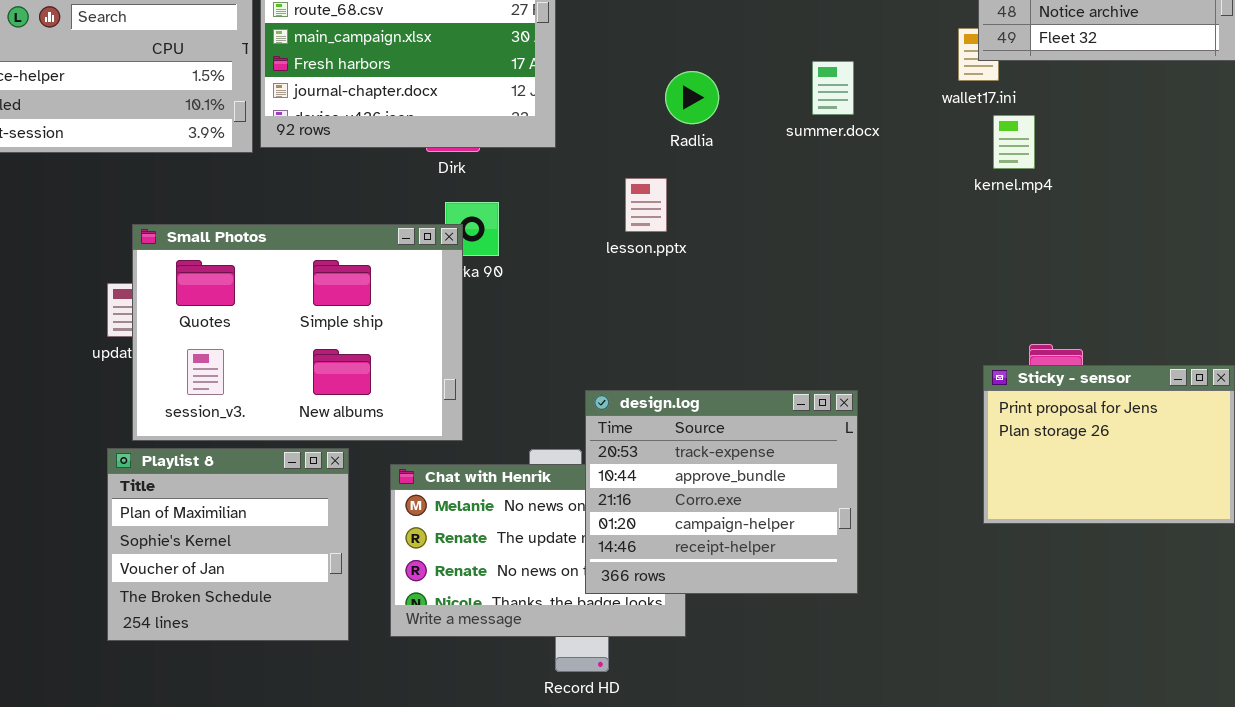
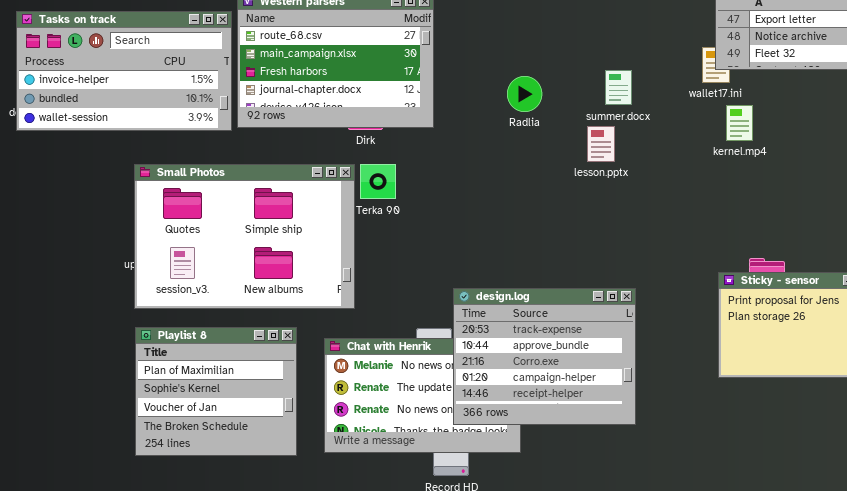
lesson.pptx: [625,178,667,232] -> [587,126,615,162], moved
Small Photos: [132,224,463,441] -> [134,164,355,309], moved

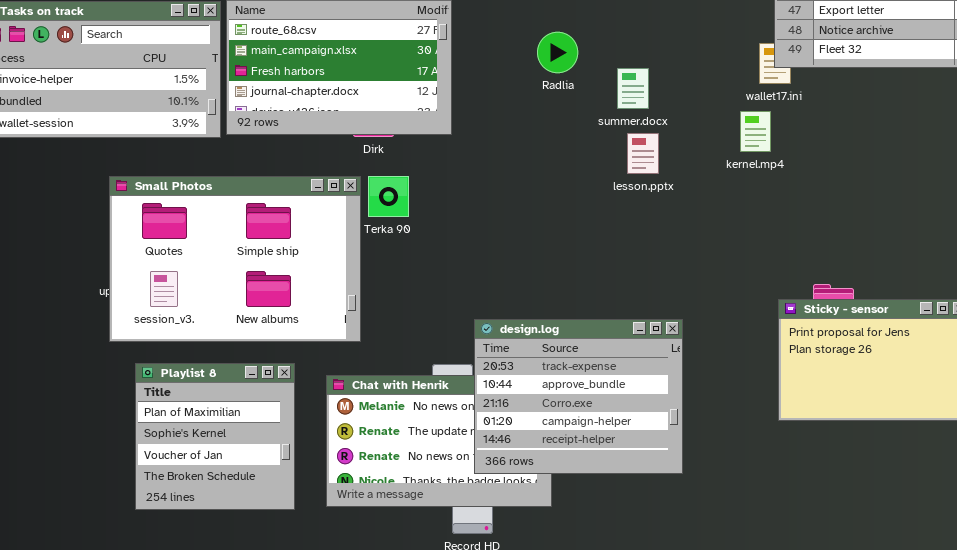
summer.docx: [605,70,632,105] -> [617,68,649,109], moved
Radlia: [507,76,542,112] -> [537,32,578,73], moved
kernel.mp4: [726,105,753,141] -> [740,111,771,152], moved
Playlist 8: [135,327,297,456] -> [135,363,295,510], resized

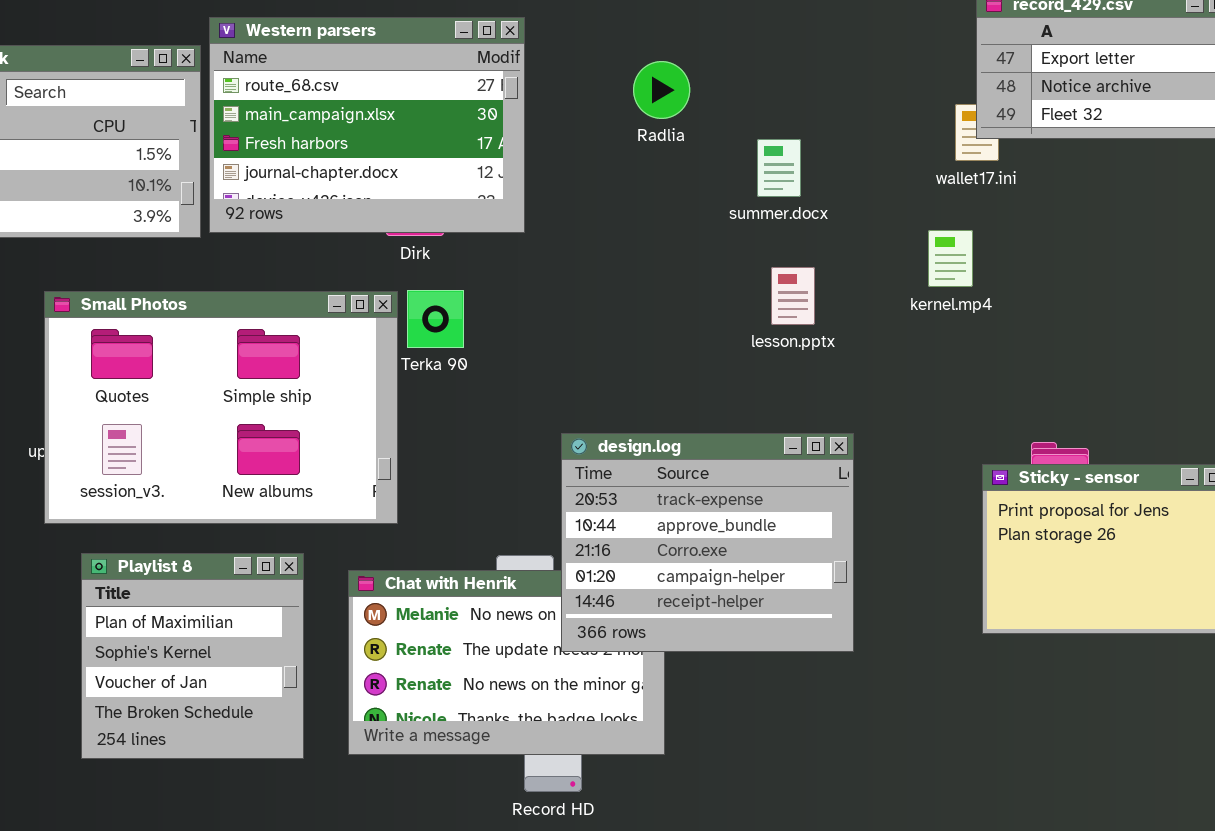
Radlia: [537,32,578,73] -> [633,61,690,119], moved
kernel.mp4: [740,111,771,152] -> [928,230,973,287], moved
lesson.pptx: [627,133,659,174] -> [771,267,815,325], moved
design.log: [474,319,683,474] -> [561,433,854,652], moved

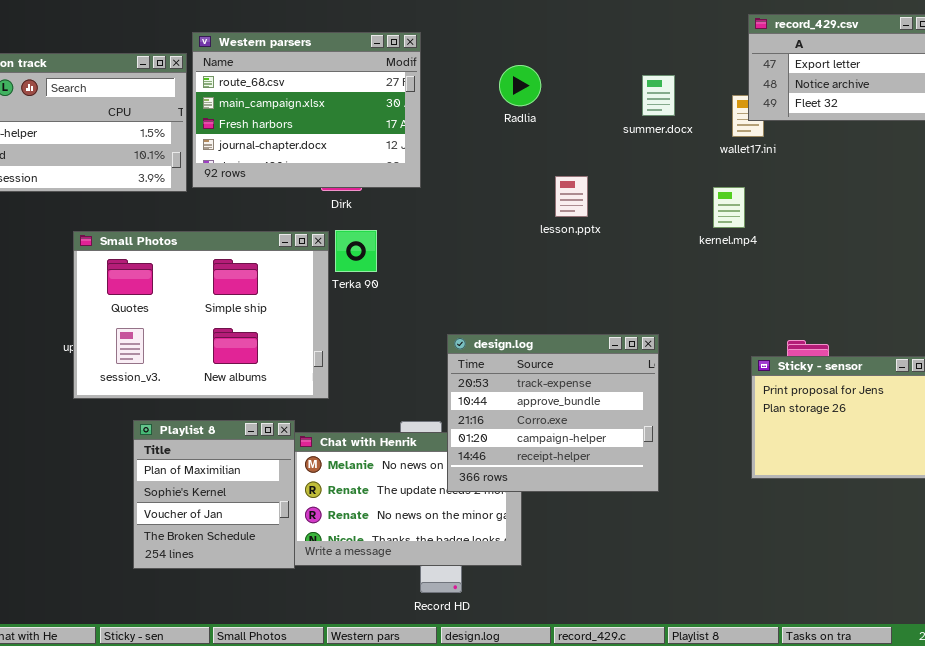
summer.docx: [757,139,801,197] -> [642,75,675,116], moved
lesson.pptx: [771,267,815,325] -> [555,176,588,217], moved
Playlist 8: [81,553,304,759] -> [133,420,295,569], moved

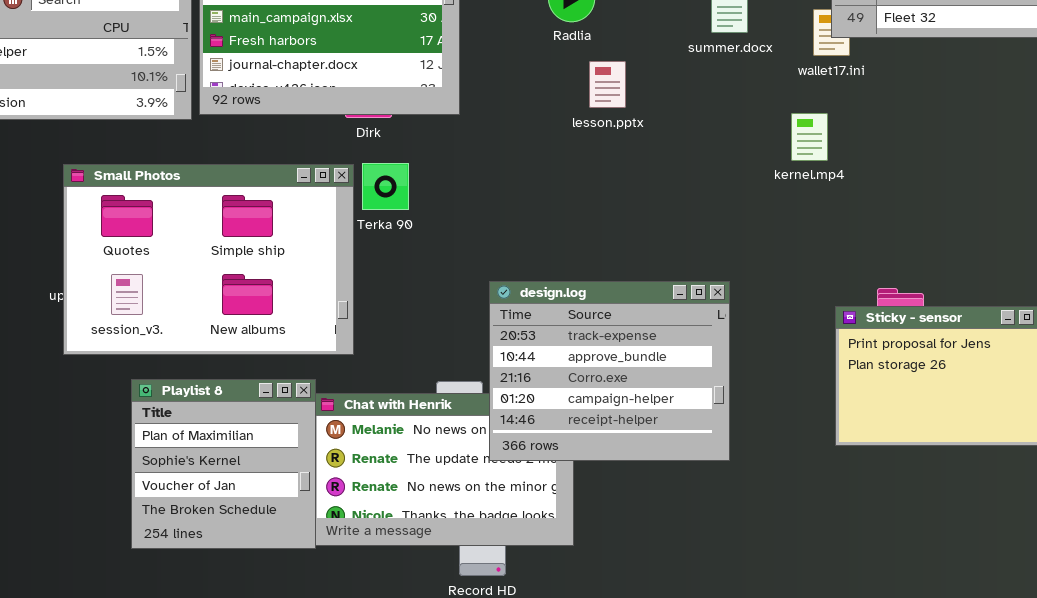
lesson.pptx: [555,176,588,217] -> [589,61,626,108], moved

